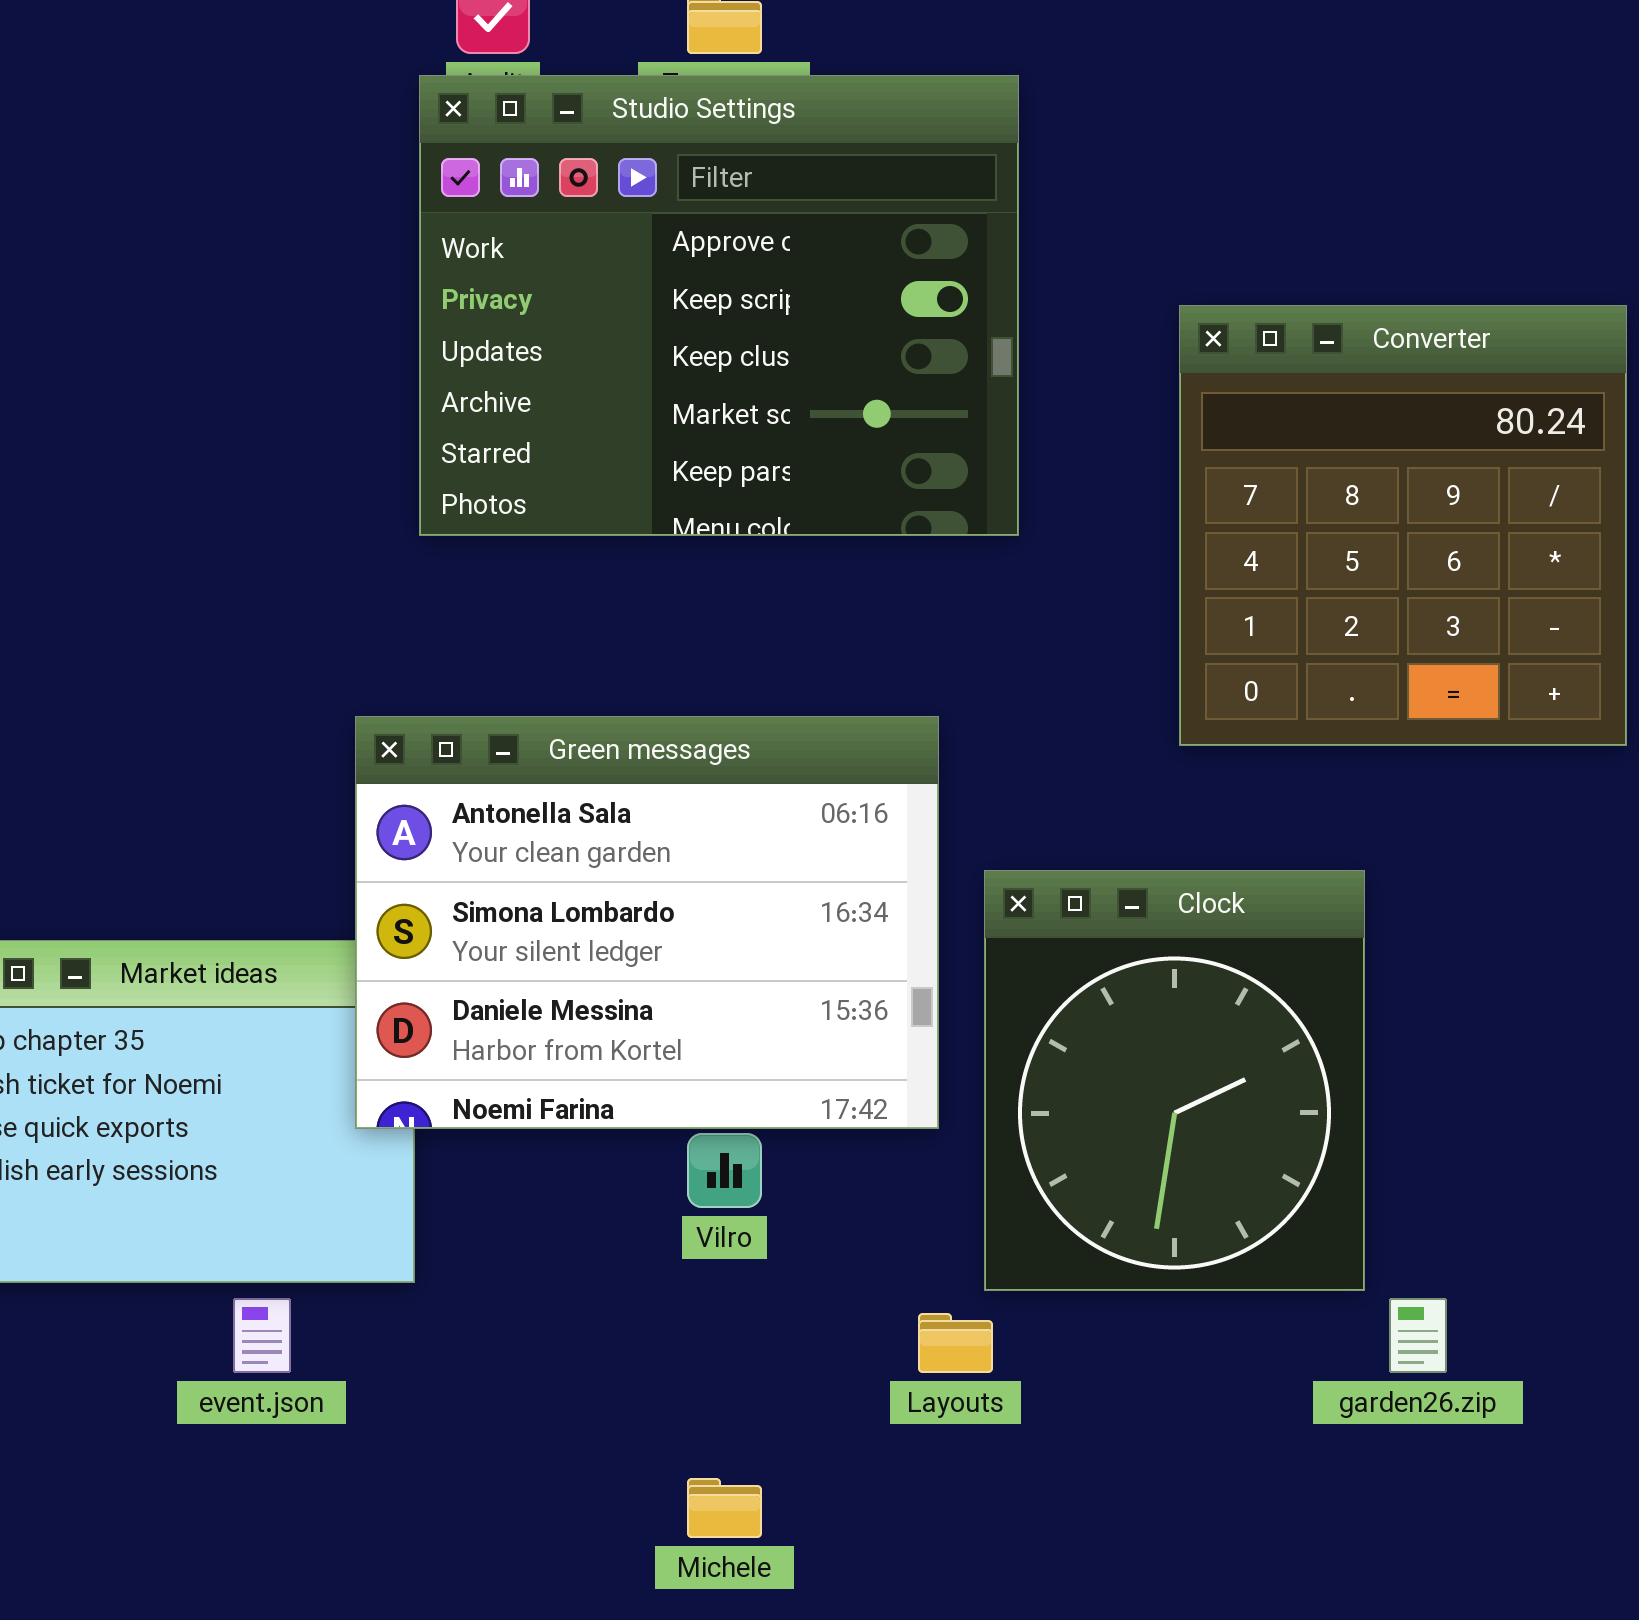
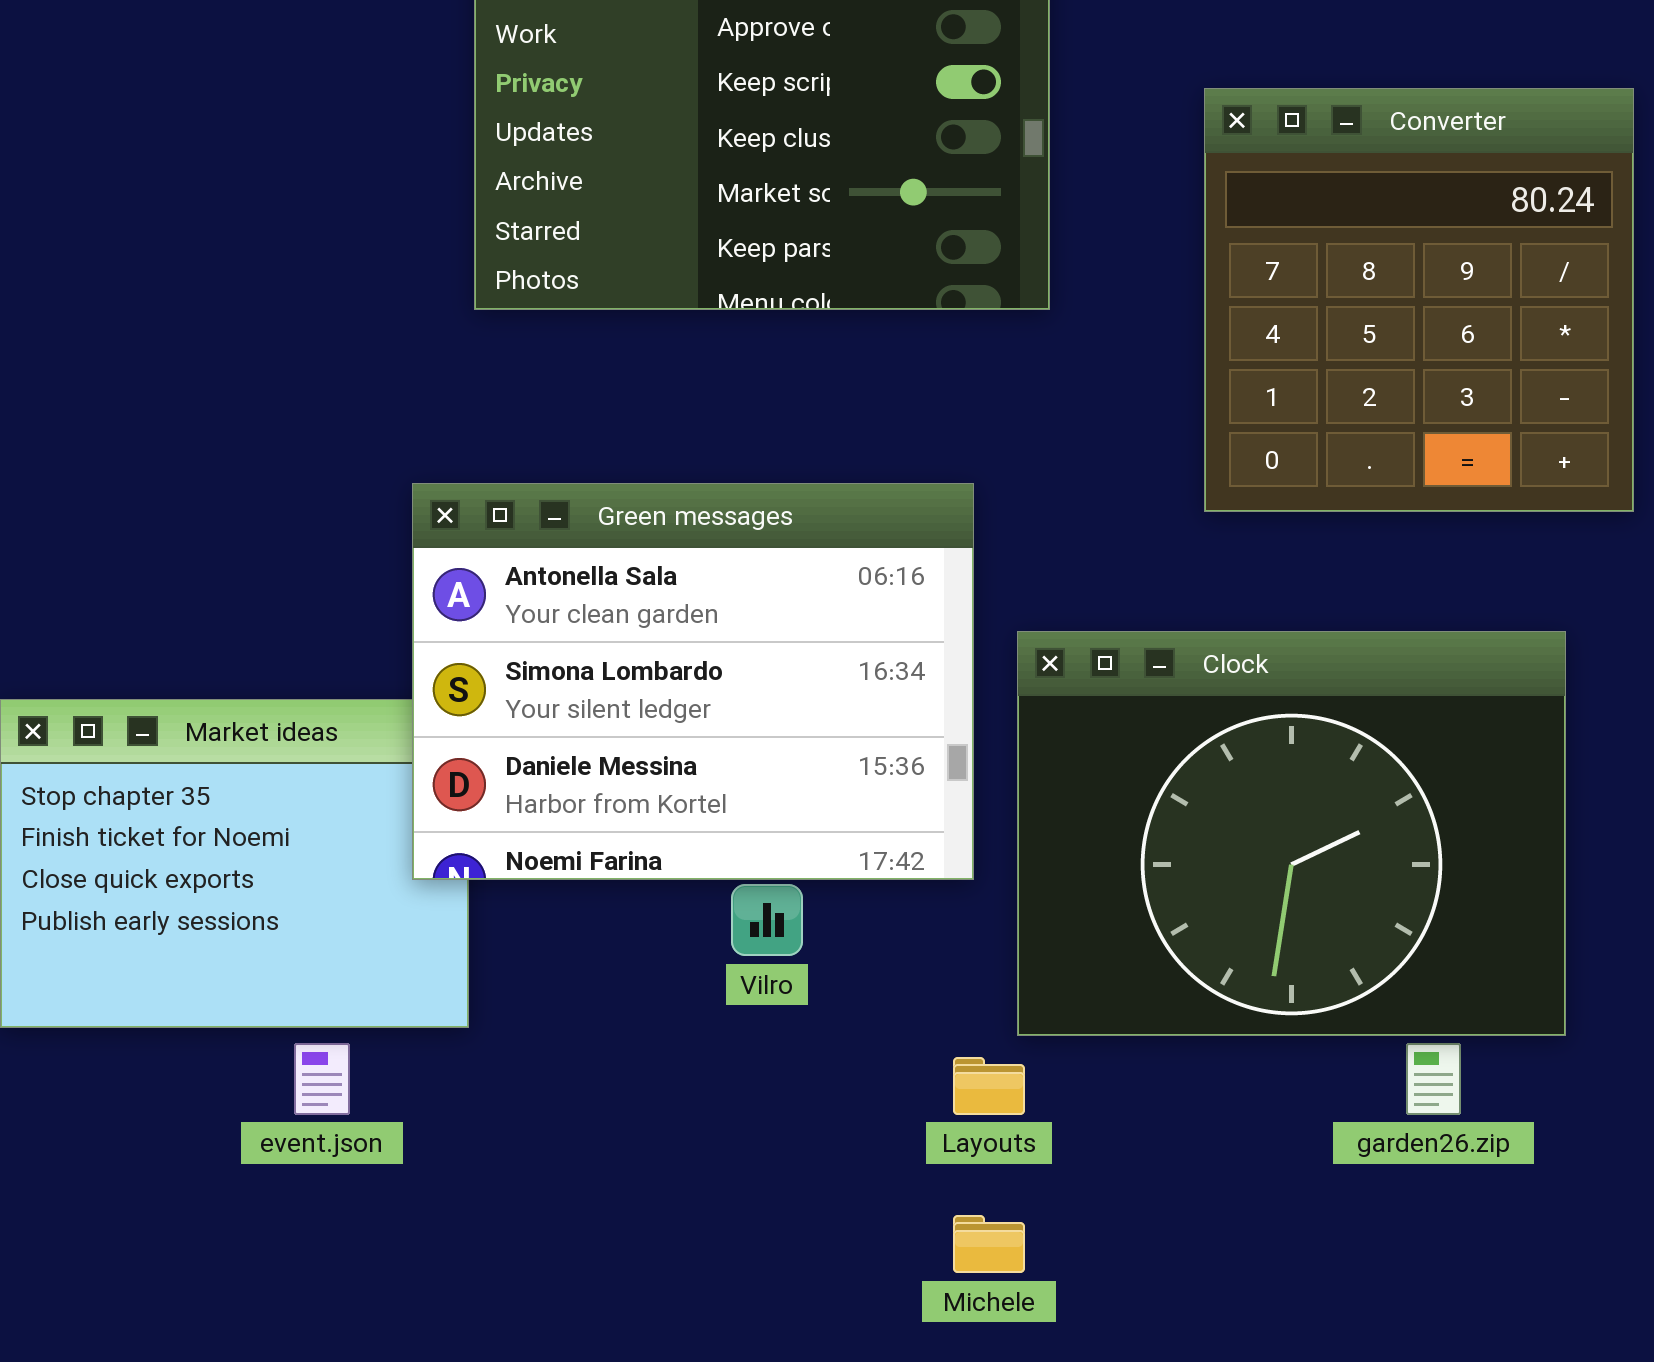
Clock: [984,870,1365,1291] -> [1017,631,1566,1036], resized
Michele: [687,1478,762,1538] -> [953,1215,1025,1273], moved

